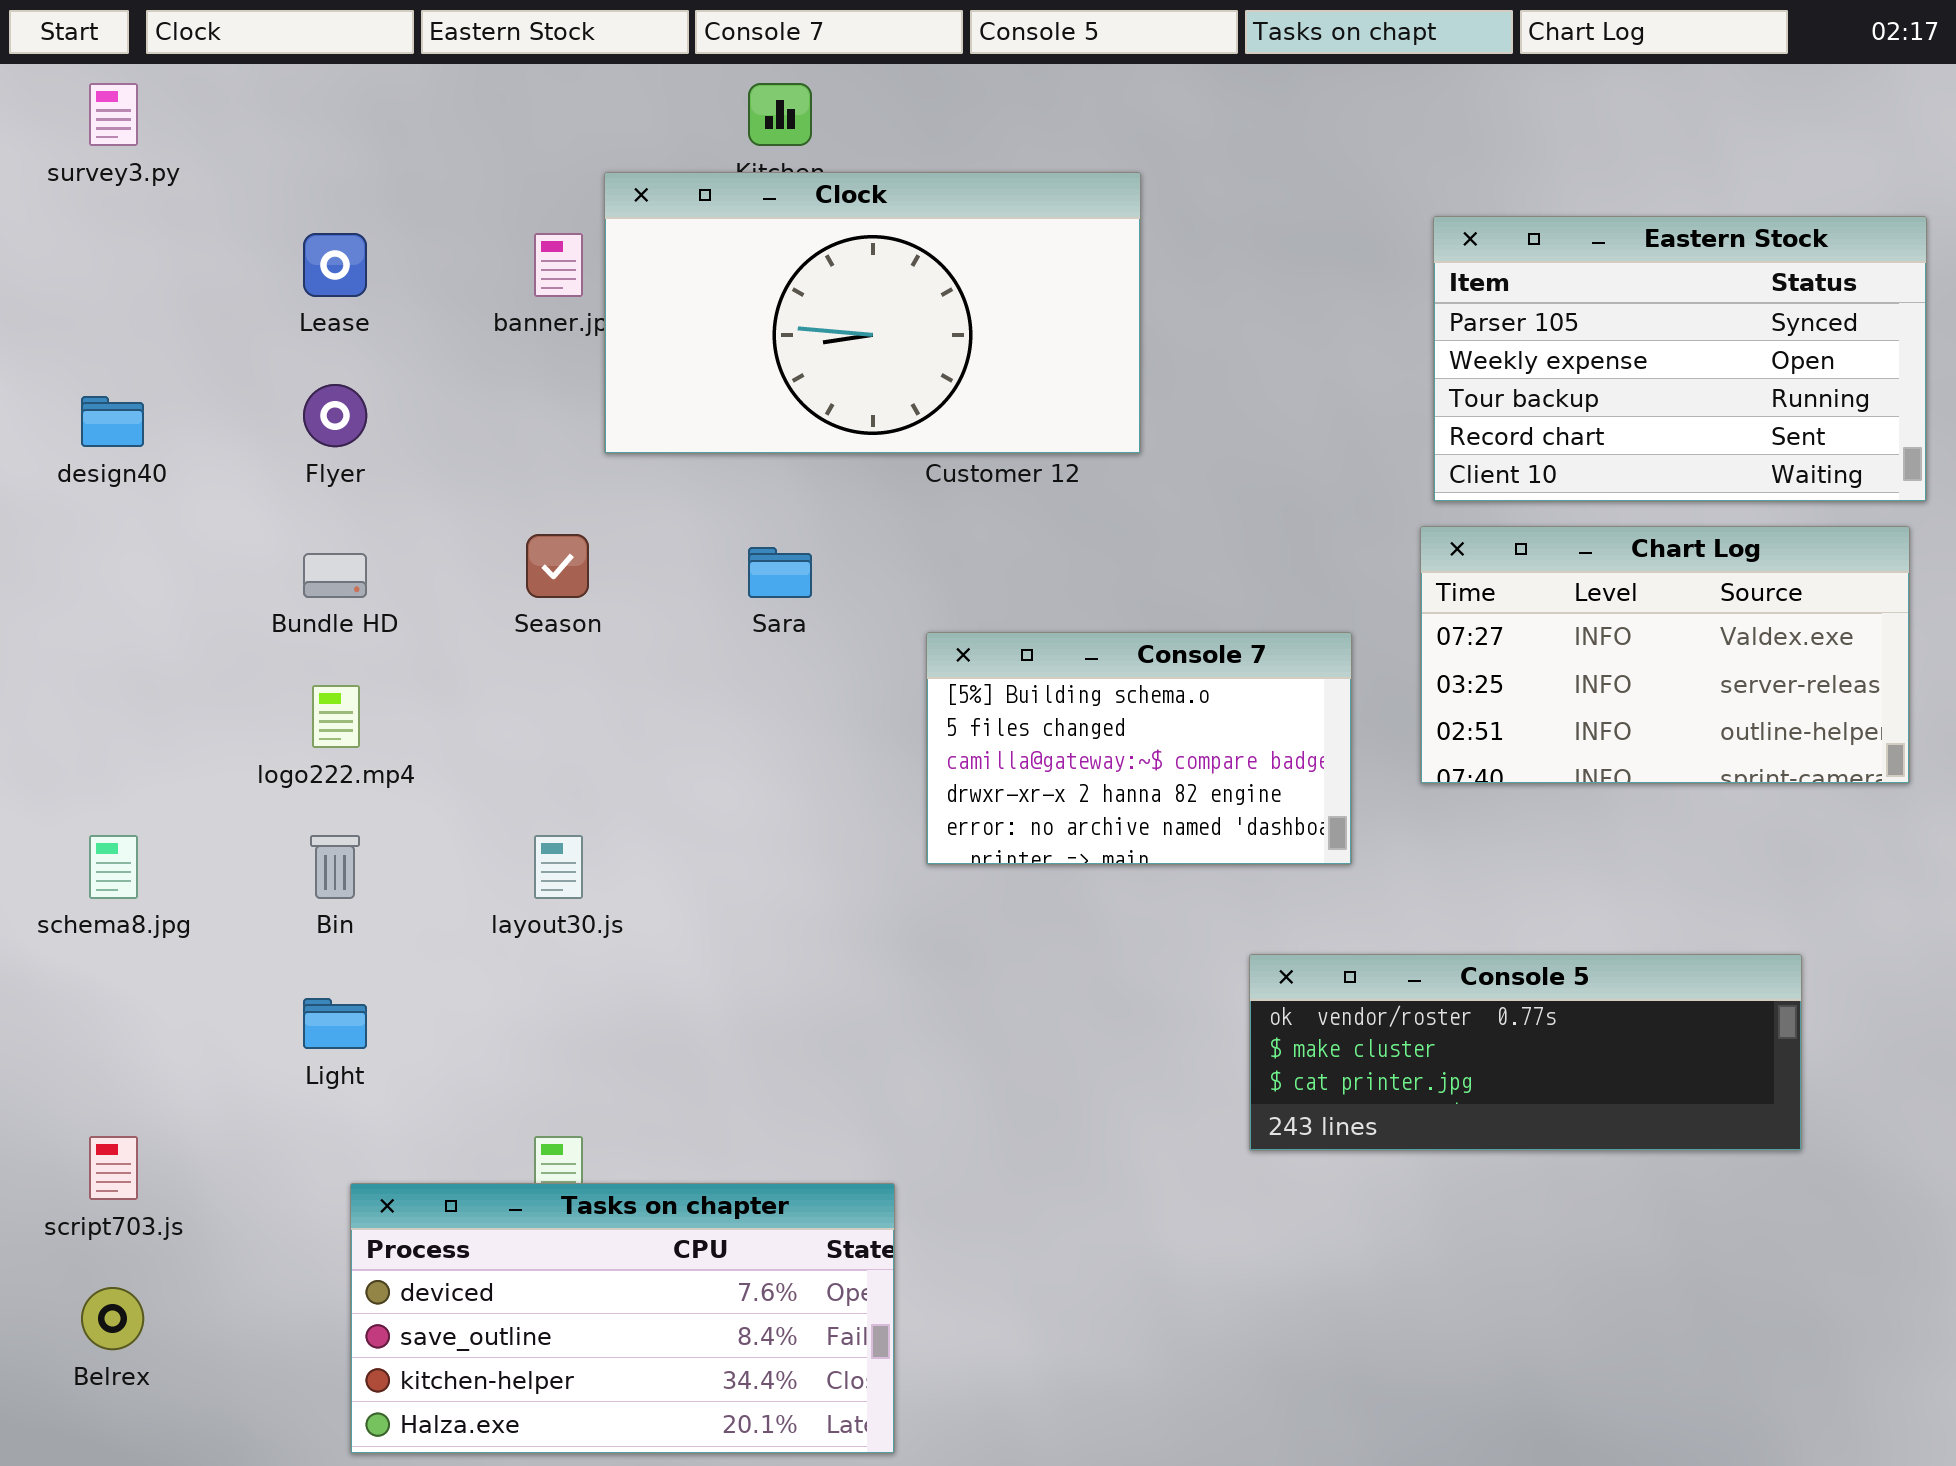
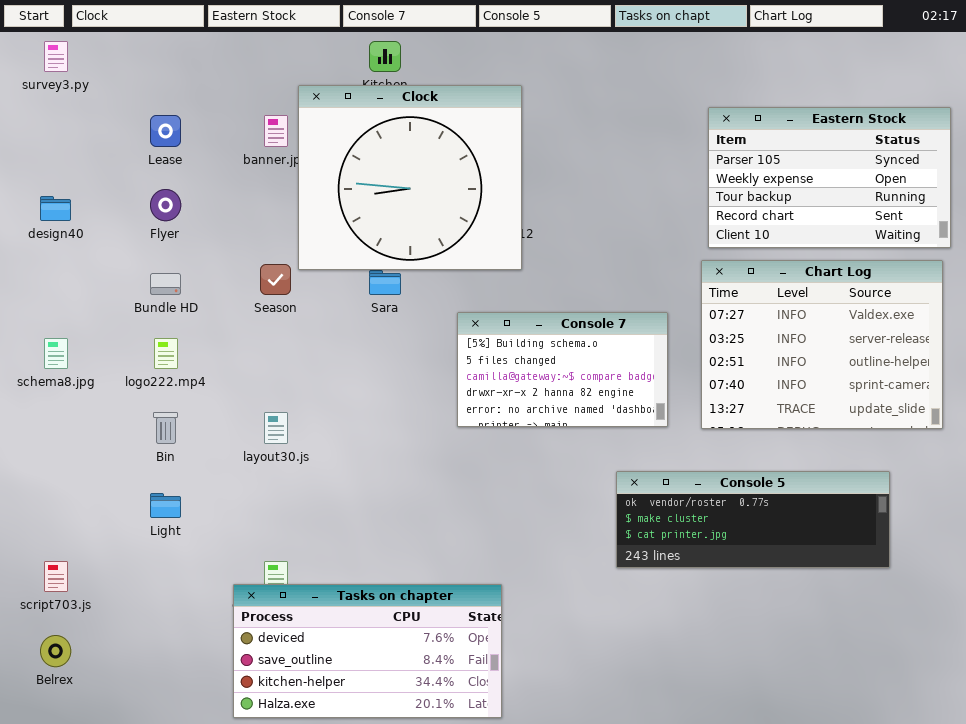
Clock: [604,172,1141,454] -> [298,85,522,270], resized
Chart Log: [1420,526,1910,784] -> [701,260,943,429], resized
schema8.jpg: [89,835,138,899] -> [44,338,68,369], moved
Tasks on chapter: [350,1183,895,1454] -> [233,584,502,718], moved

